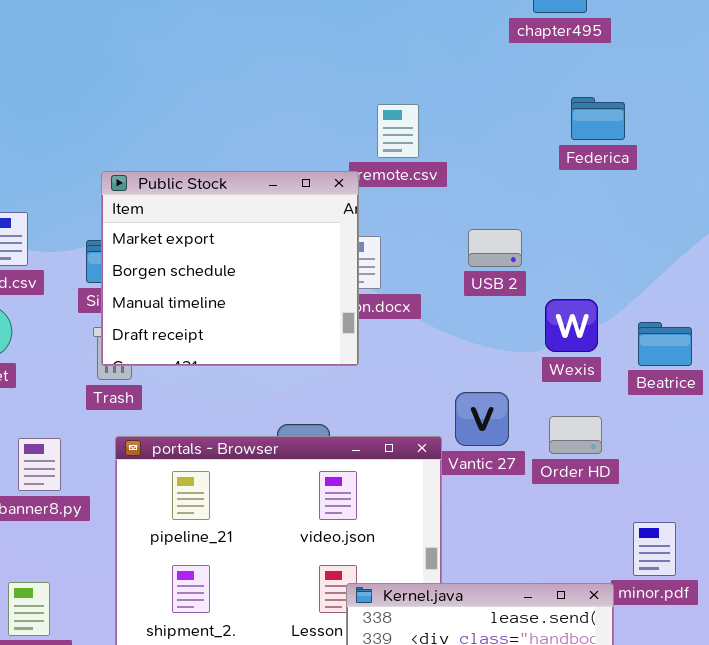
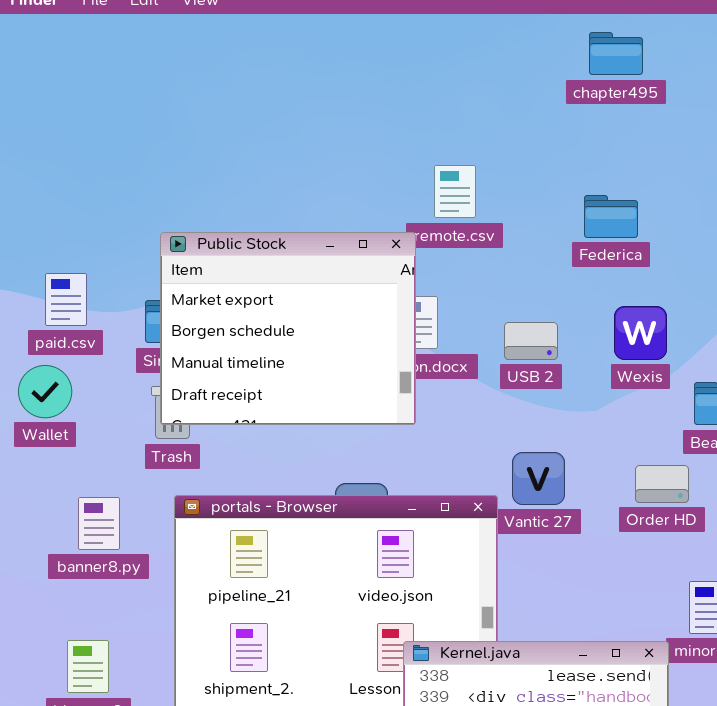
Federica: [571,97,625,140] -> [584,195,638,238], moved
USB 2: [468,229,522,267] -> [504,322,558,360], moved
Wexis: [545,299,598,352] -> [614,306,667,360], moved
Order HD: [549,416,602,454] -> [635,465,689,503], moved

